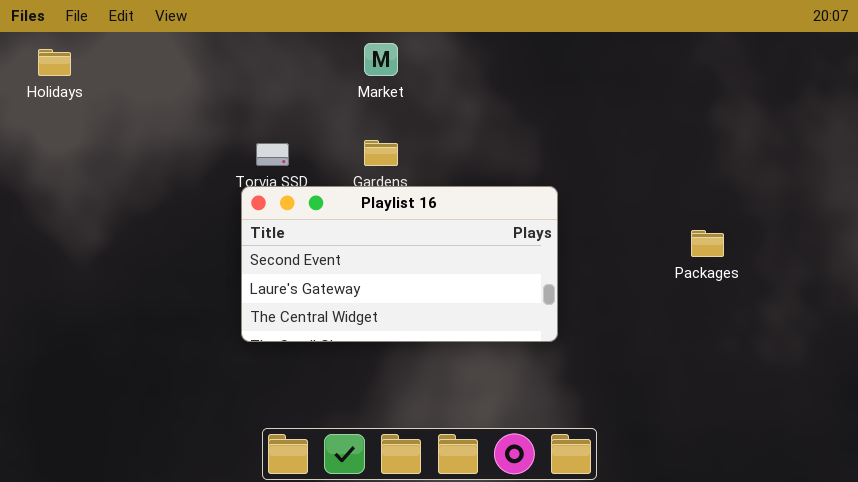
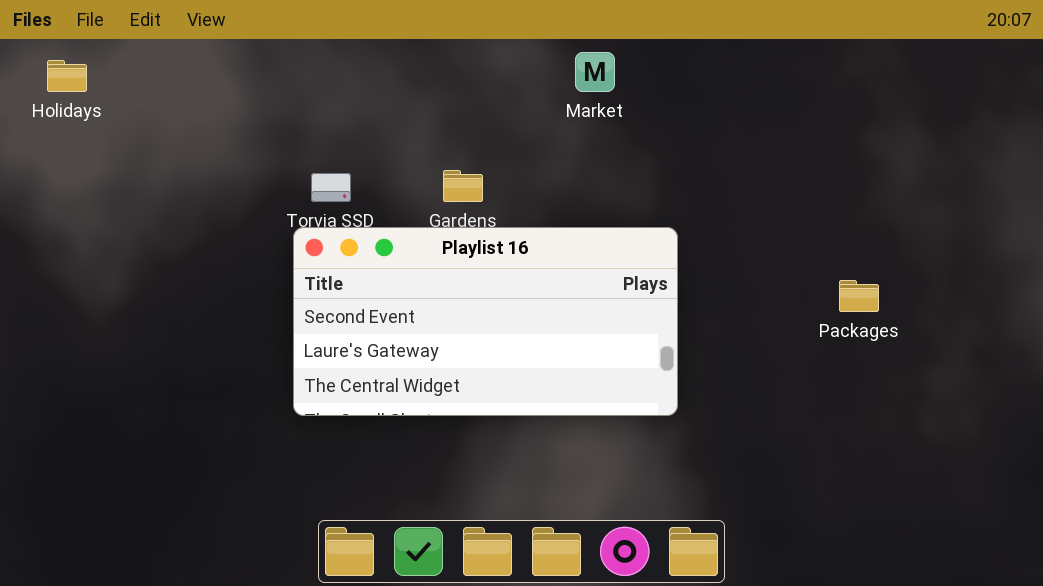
Market: [364,43,398,76] -> [575,52,615,92], moved

